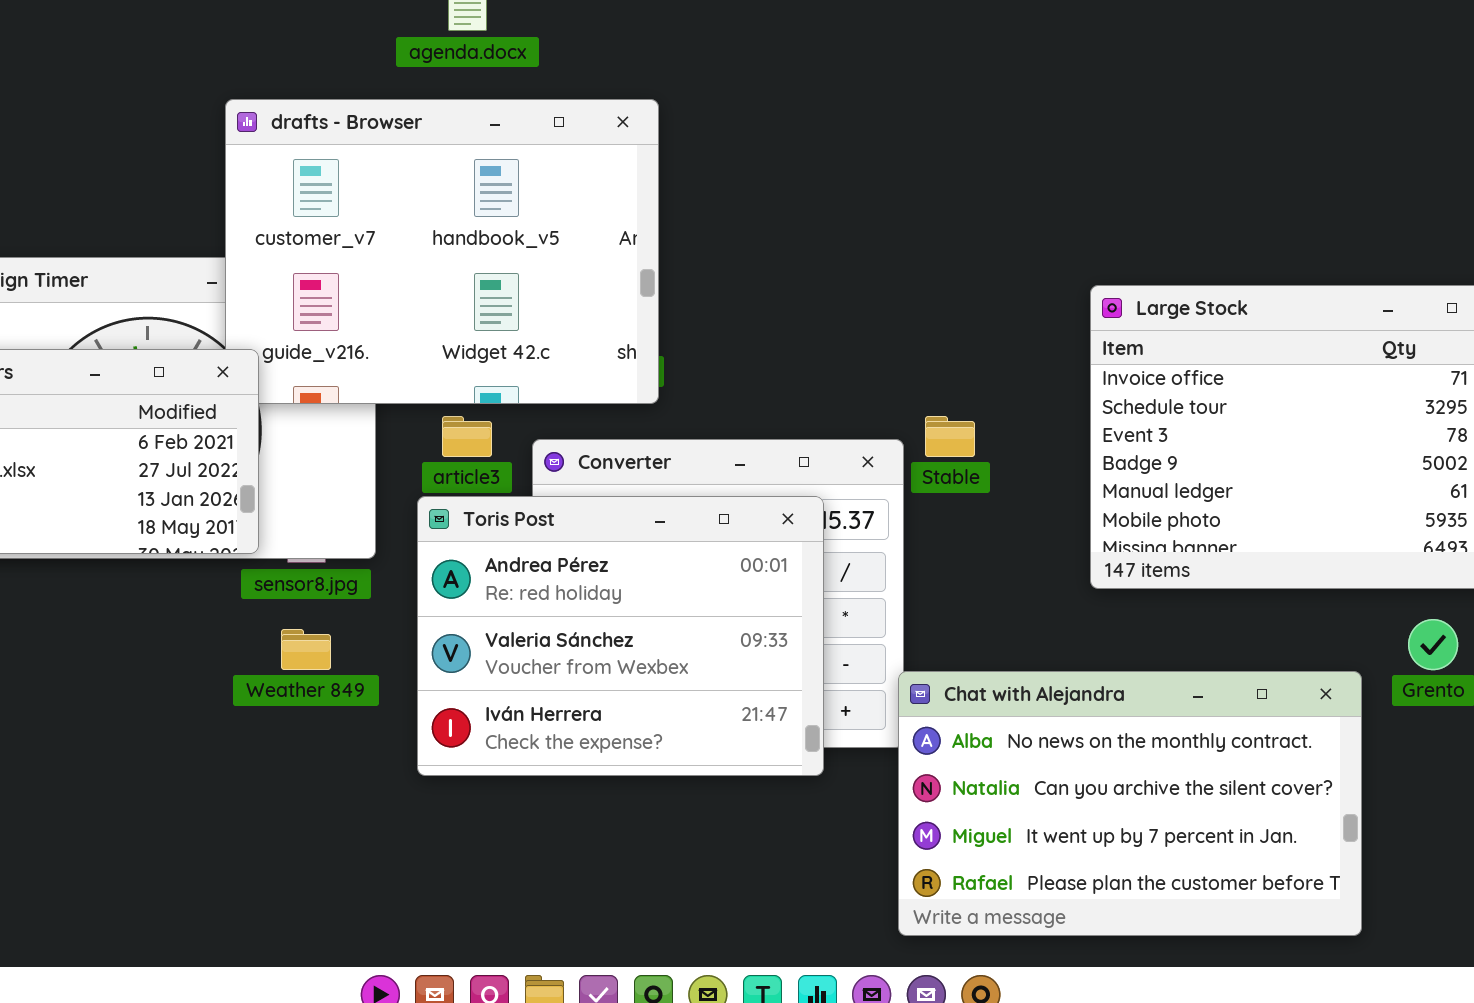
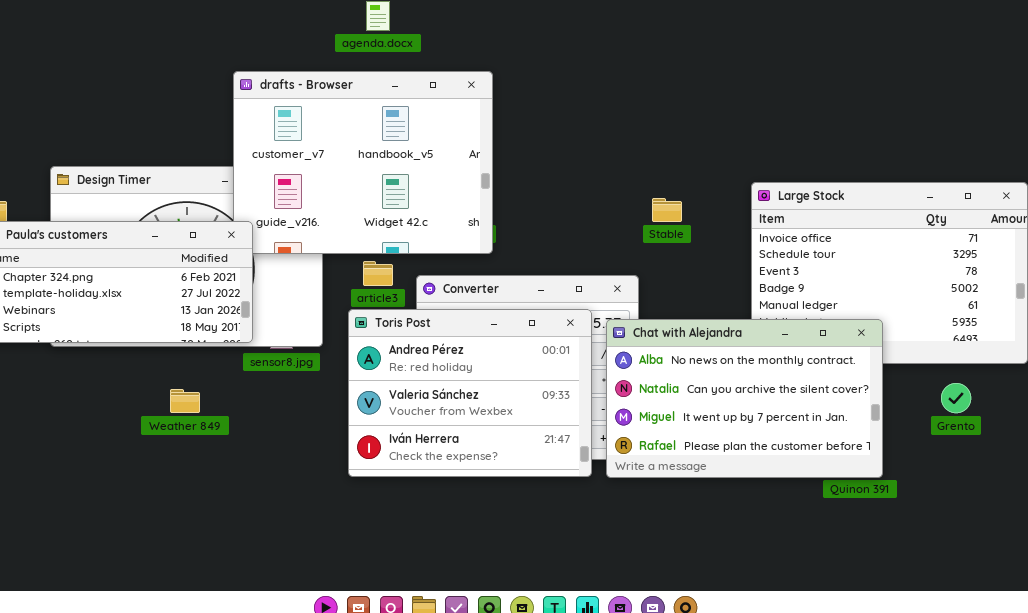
Stable: [925,416,975,457] -> [652,198,682,222], moved
Weather 849: [281,629,331,670] -> [170,389,200,413], moved
Chat with Alejandra: [898,671,1362,936] -> [606,319,883,478], moved

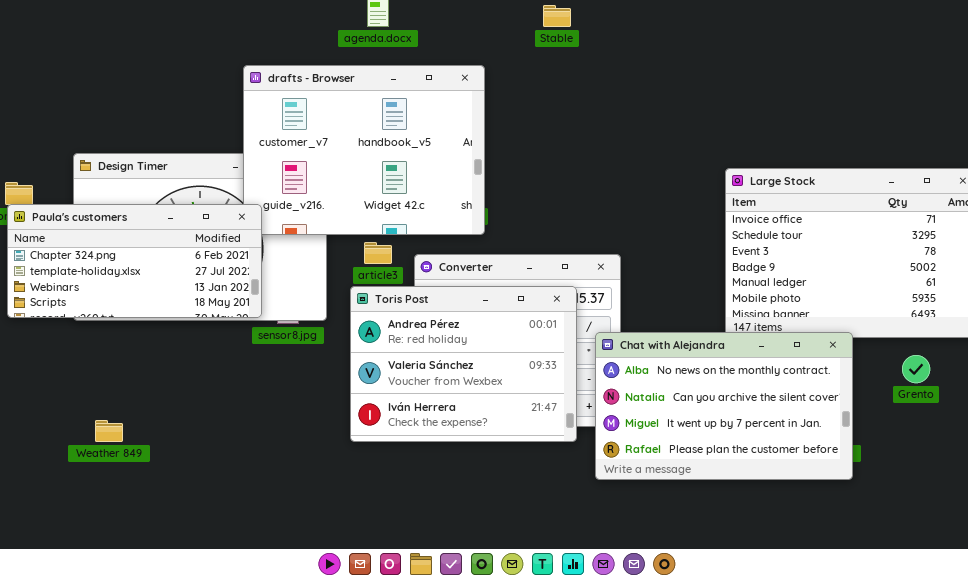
Stable: [652,198,682,222] -> [543,5,571,27], moved
Chat with Alejandra: [606,319,883,478] -> [595,332,853,480], moved
Weather 849: [170,389,200,413] -> [95,420,123,442], moved

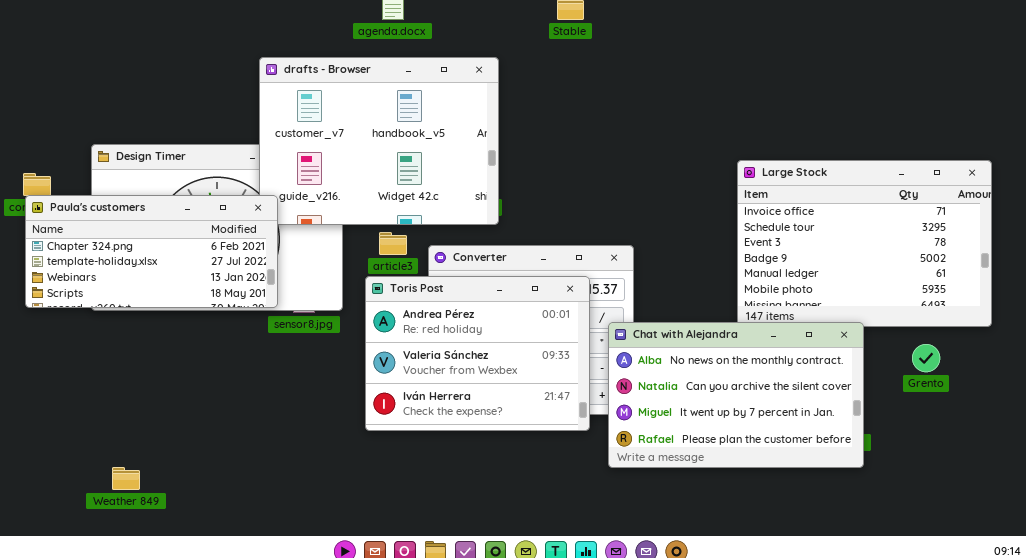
Weather 849: [95,420,123,442] -> [112,467,140,490], moved

